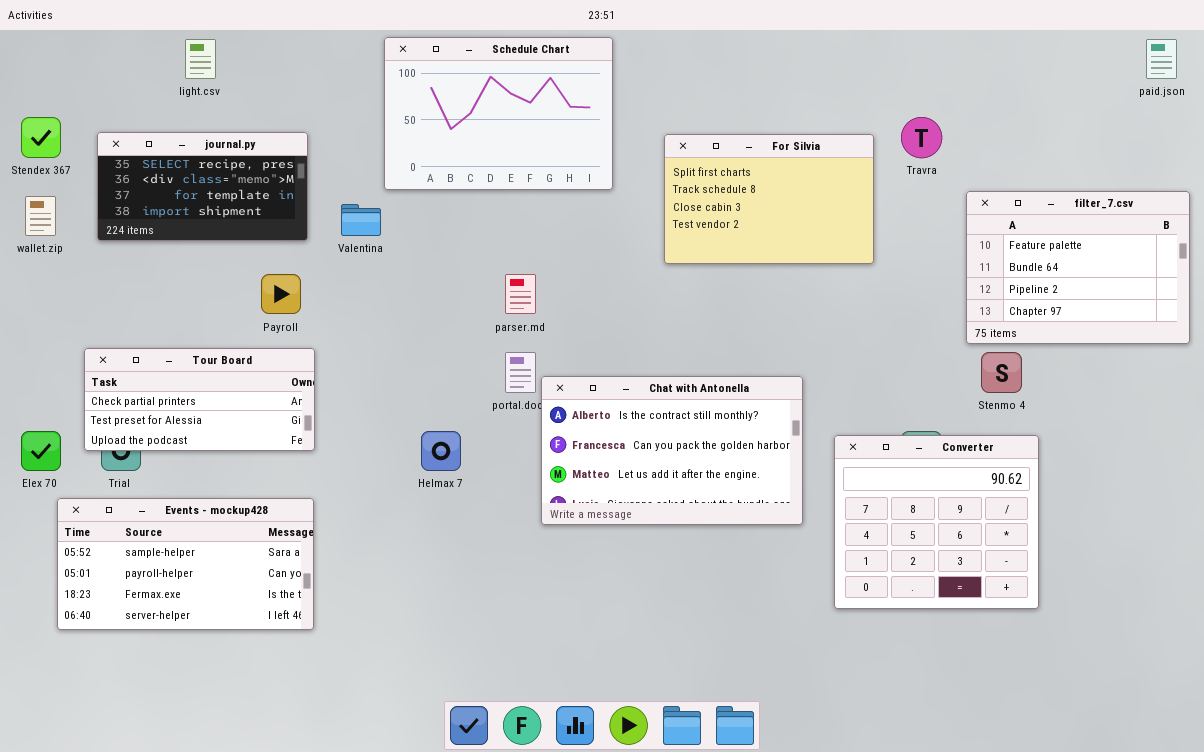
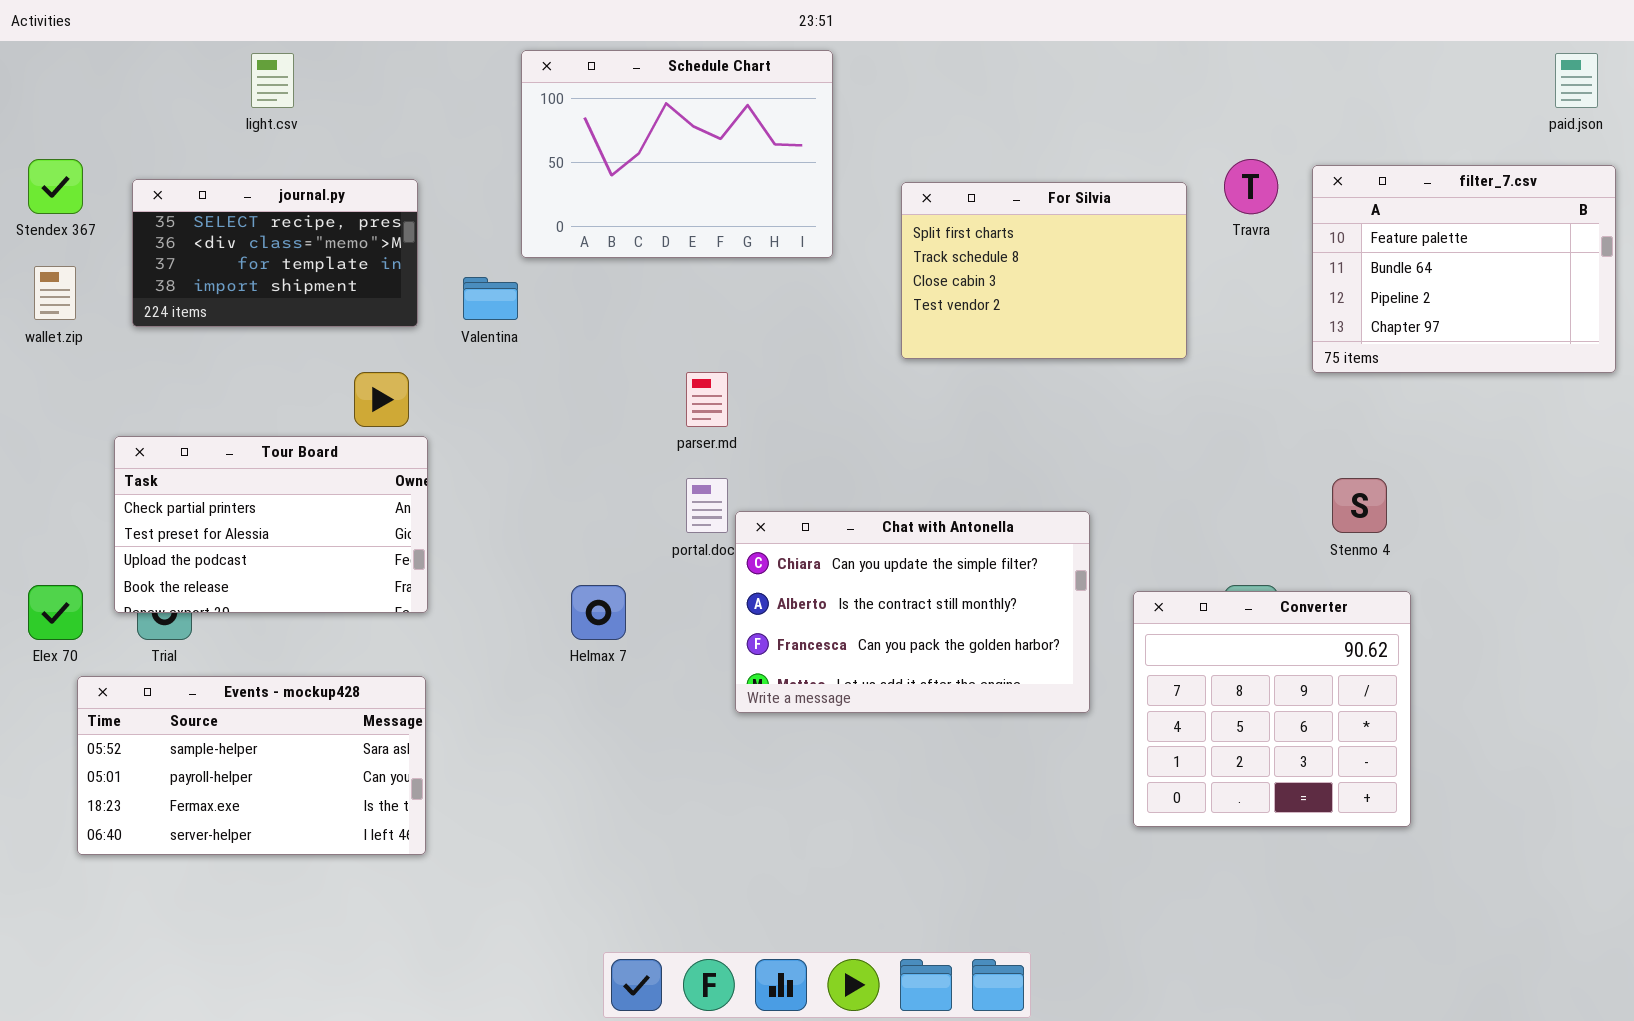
filter_7.csv: [966,191,1190,344] -> [1312,165,1616,373], moved
Tour Board: [84,348,315,451] -> [114,436,428,613], resized
Chat with Antonella: [541,376,803,525] -> [735,511,1090,713], scrolled up 1 row

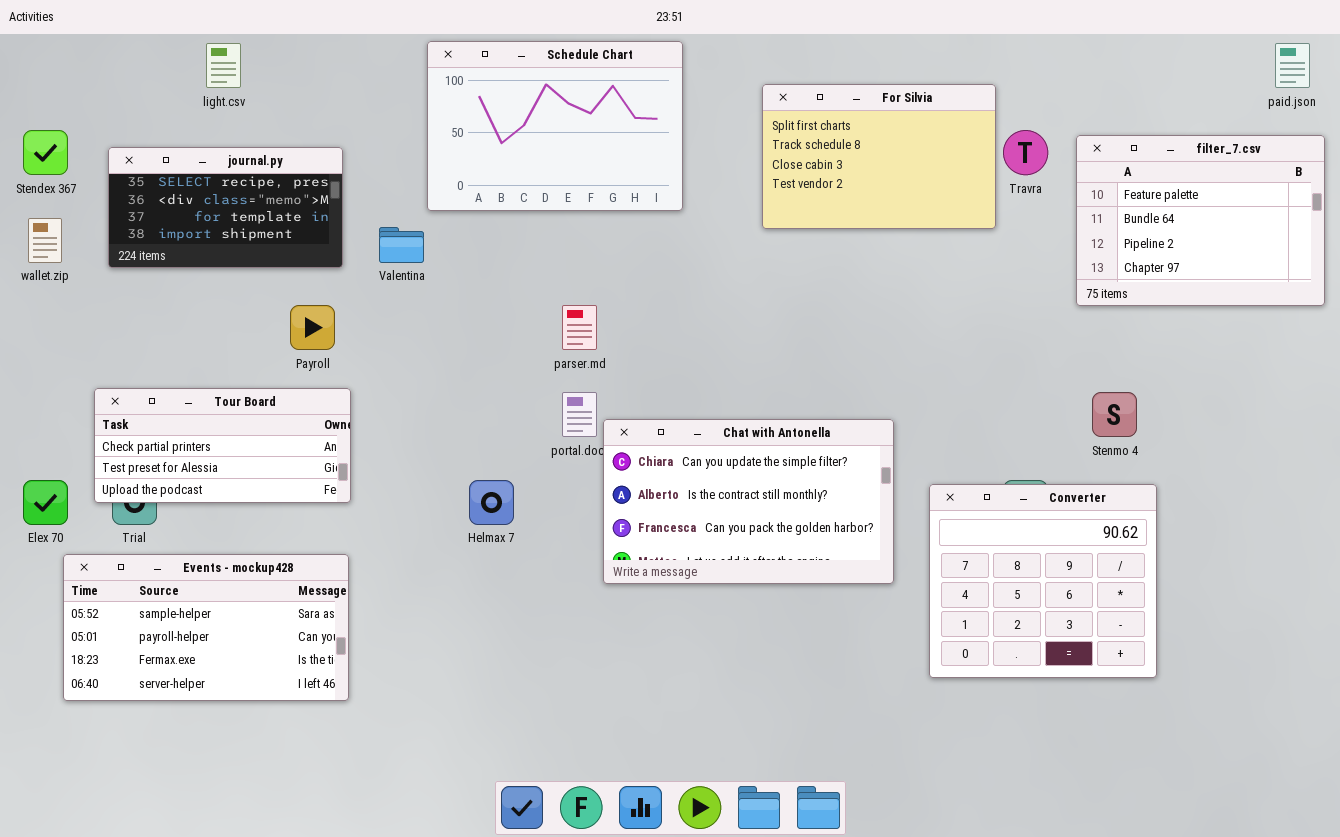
For Silvia: [901,182,1187,359] -> [762,84,996,229], moved
Tour Board: [114,436,428,613] -> [94,388,351,503], resized

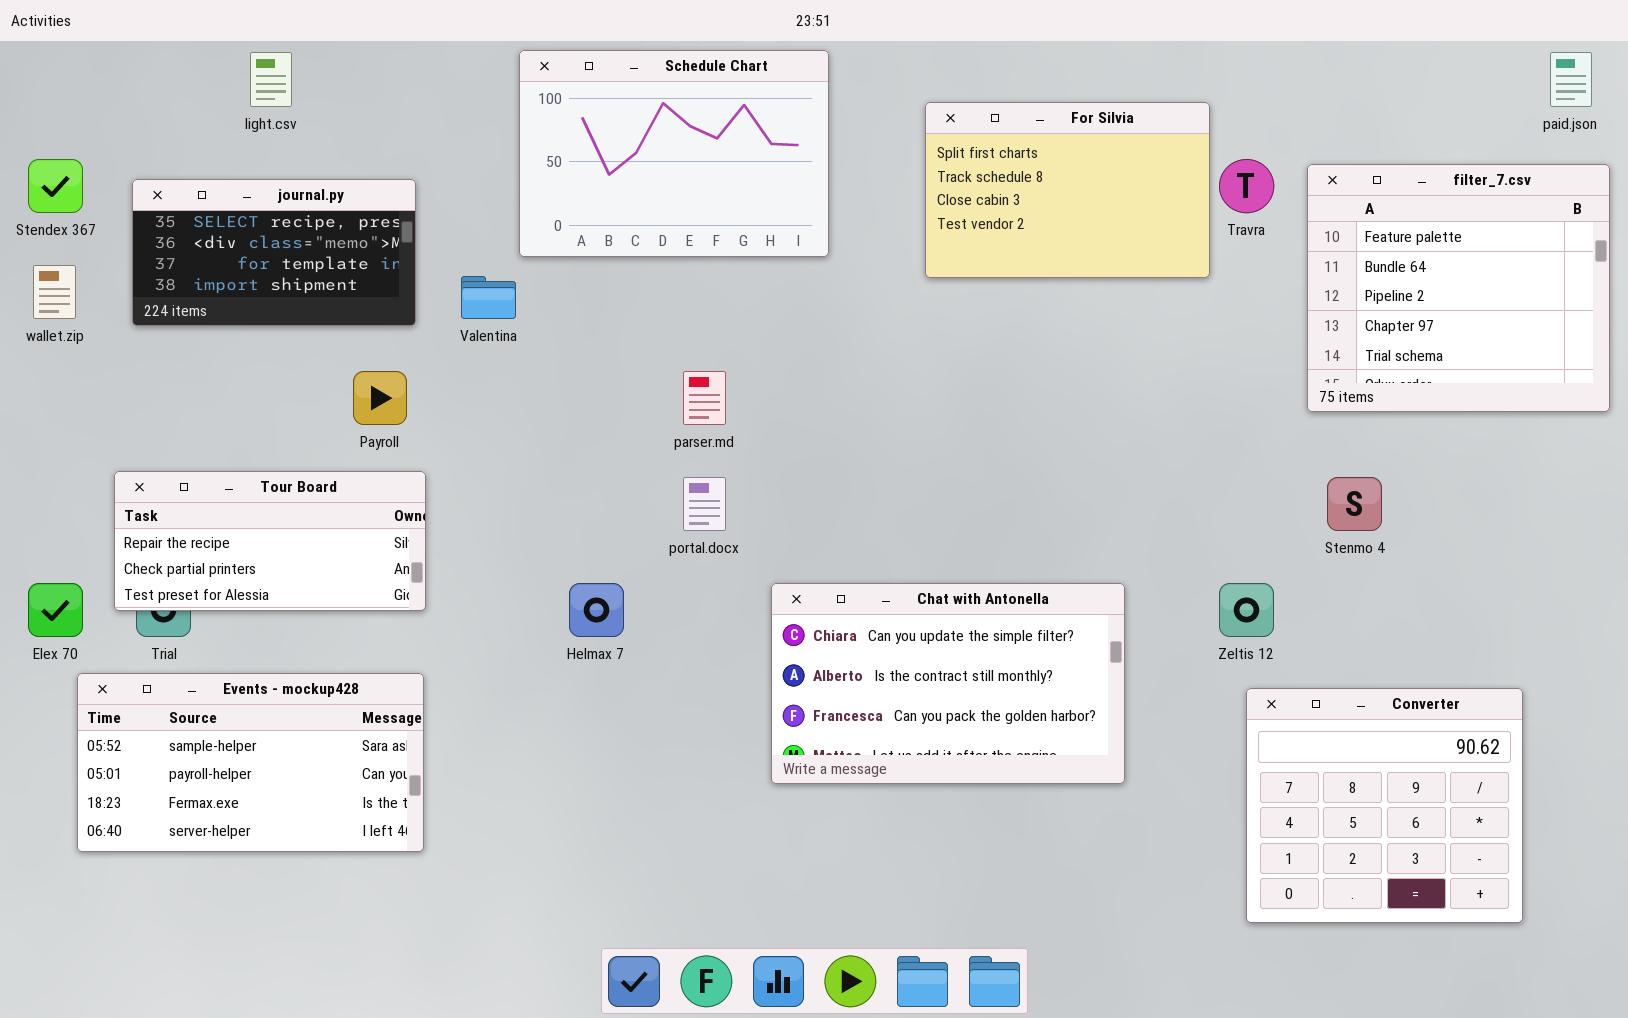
filter_7.csv: [1076,135,1325,306] -> [1307,164,1610,412], resized
Tour Board: [94,388,351,503] -> [114,471,426,611], scrolled up 1 row
Chat with Antonella: [603,419,894,584] -> [771,583,1125,784], moved
Converter: [929,484,1157,678] -> [1246,688,1523,923], moved

